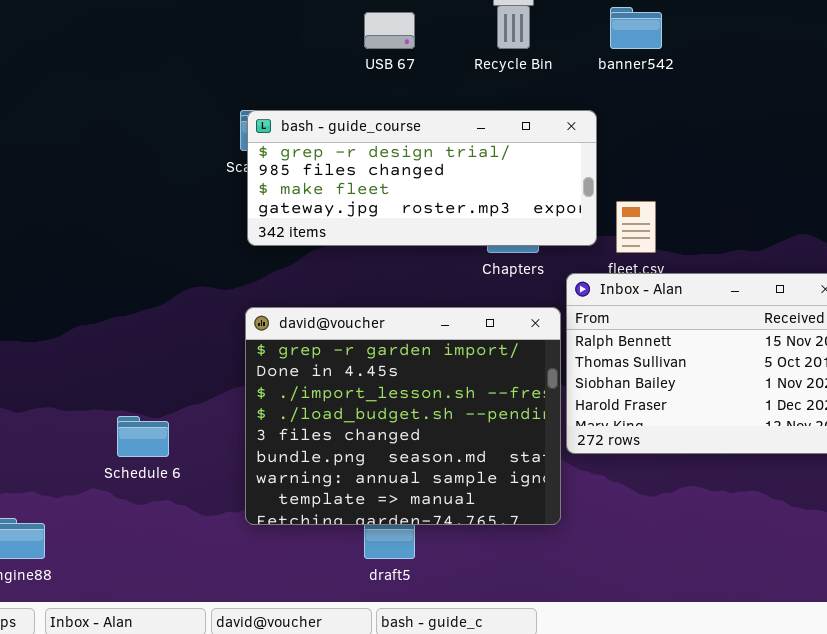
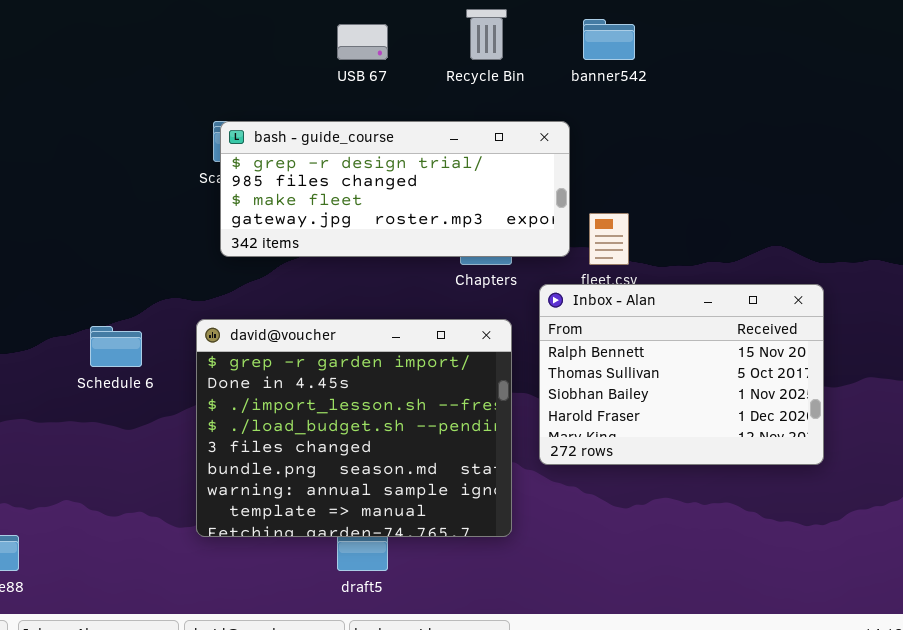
david@voucher: [245,307,561,525] -> [196,319,512,537], moved
Schedule 6: [117,416,169,457] -> [90,326,142,367], moved

